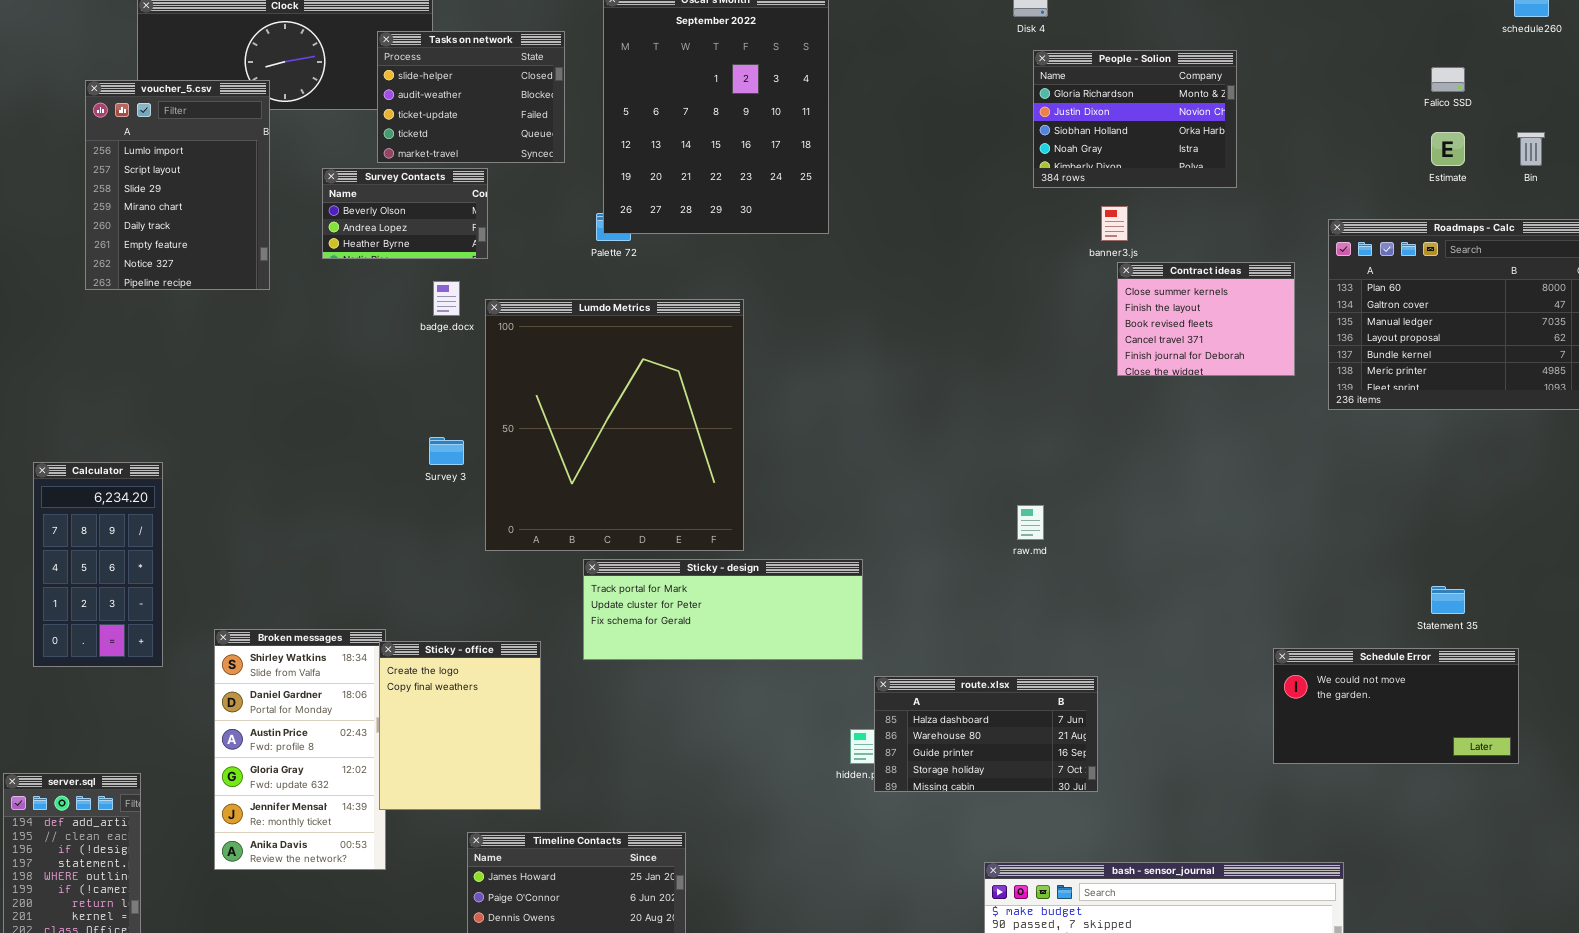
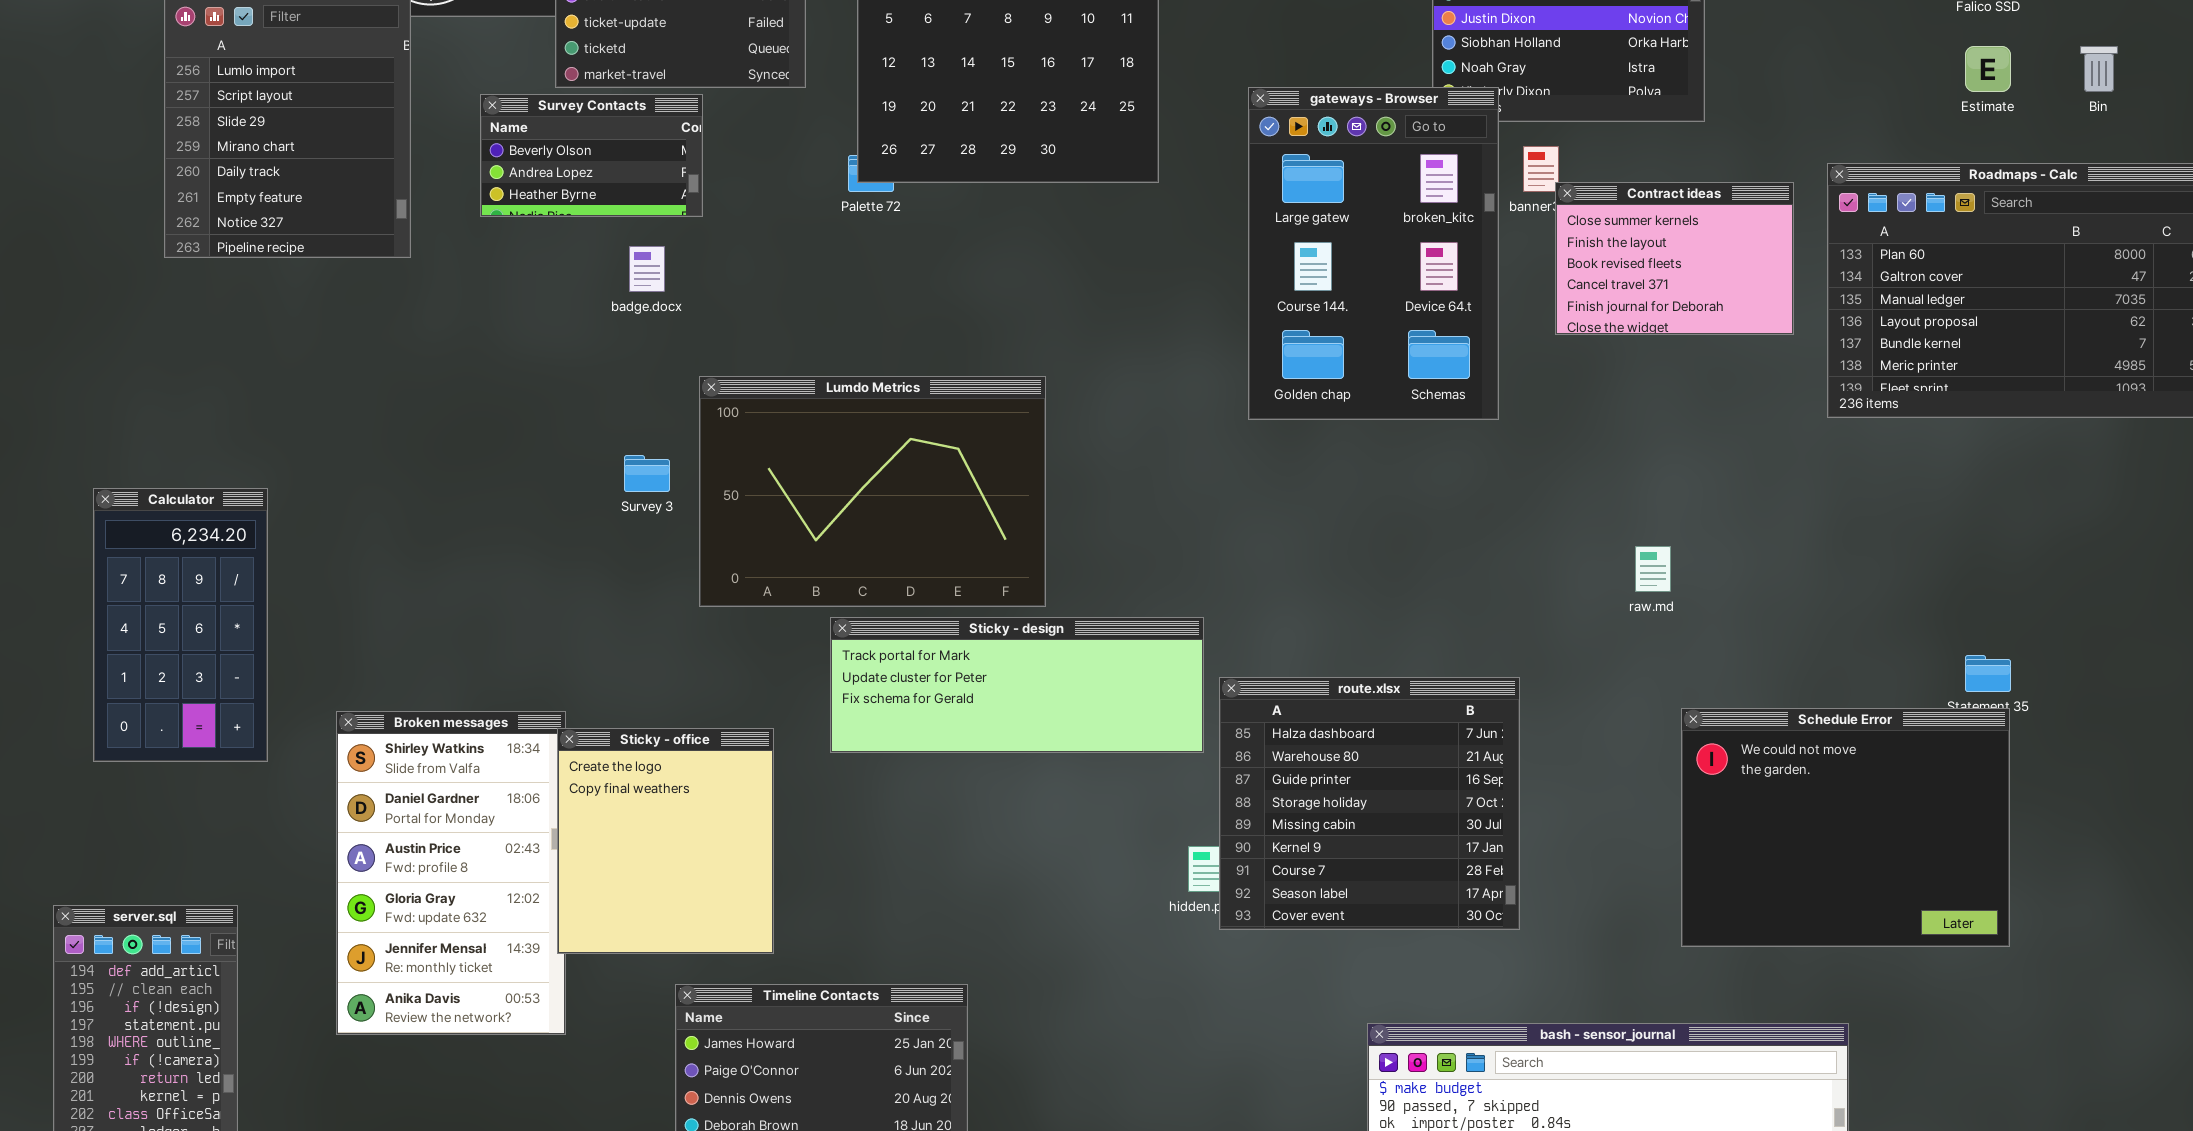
gateways - Browser: none -> [1248,87,1499,420], opened
Contract ideas: [1117,262,1295,376] -> [1555,182,1794,335], moved
Lumdo Metrics: [485,299,744,551] -> [699,376,1046,607], resized
raw.md: [1017,505,1044,540] -> [1635,546,1671,592], moved
Schedule Error: [1273,648,1519,764] -> [1681,708,2010,947], moved, resized
route.xlsx: [874,676,1098,792] -> [1219,677,1520,930], resized

